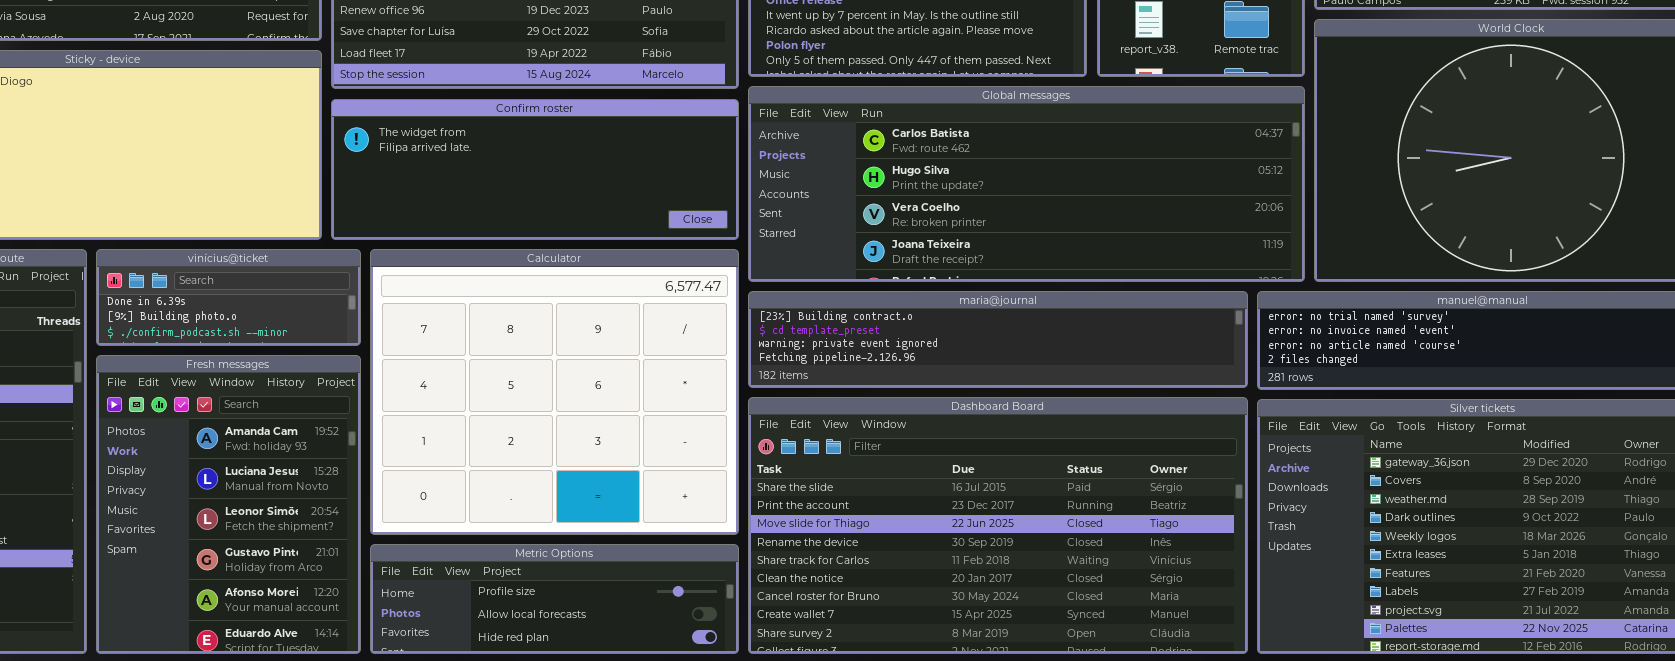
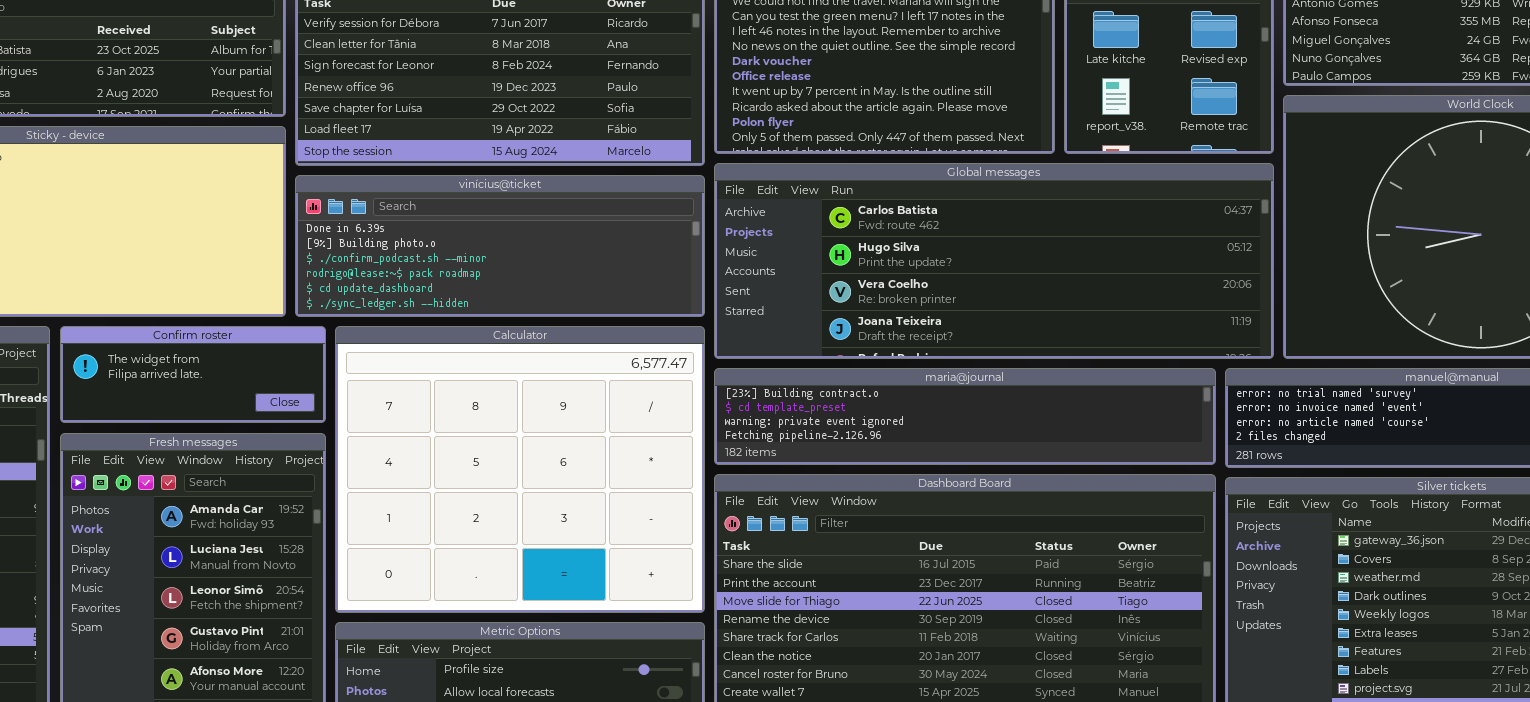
Confirm roster: [331,99,739,240] -> [60,326,326,423], moved, resized
vinícius@ticket: [96,249,361,346] -> [295,175,705,317], moved, resized

